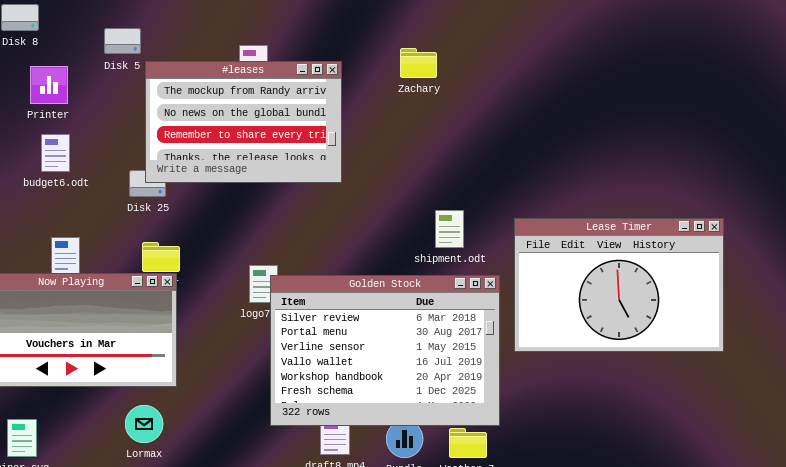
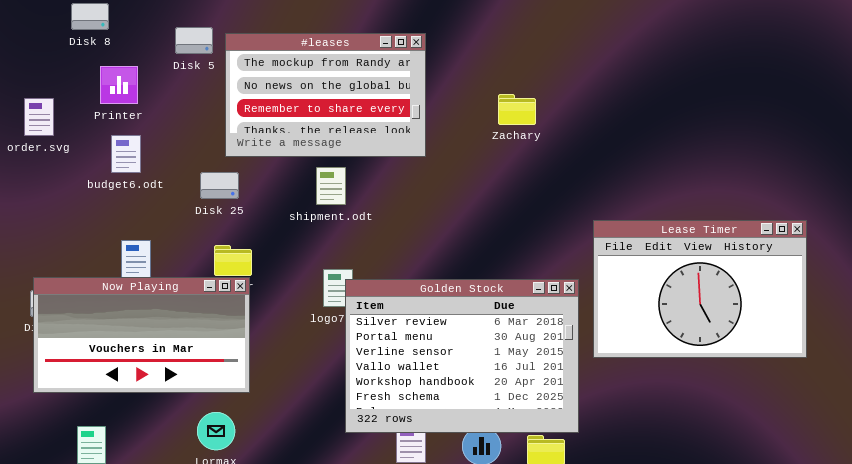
Zachary: [400,48,437,78] -> [498,94,536,125], moved
#leases: [145,61,342,183] -> [225,33,426,157], moved
shipment.odt: [435,210,464,248] -> [316,167,346,205], moved

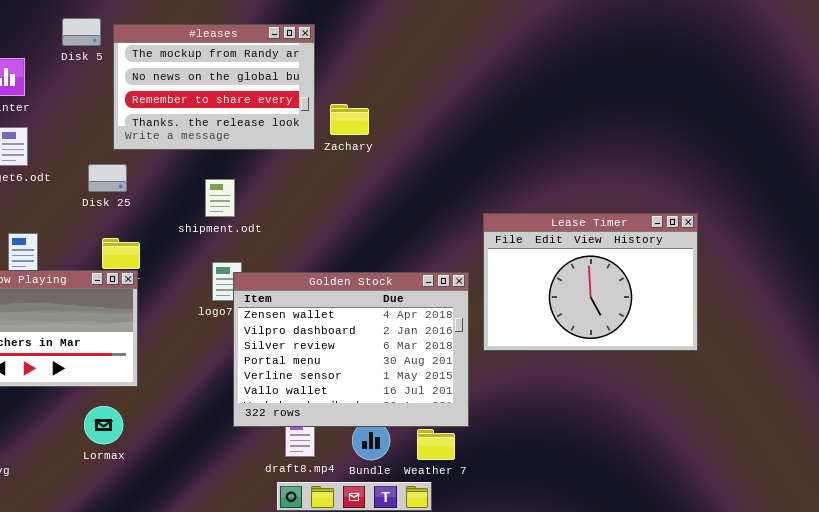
Zachary: [498,94,536,125] -> [330,104,369,135], moved
shipment.odt: [316,167,346,205] -> [205,179,235,217], moved
Golden Stock: [345,279,579,433] -> [233,272,469,427], scrolled up 2 rows

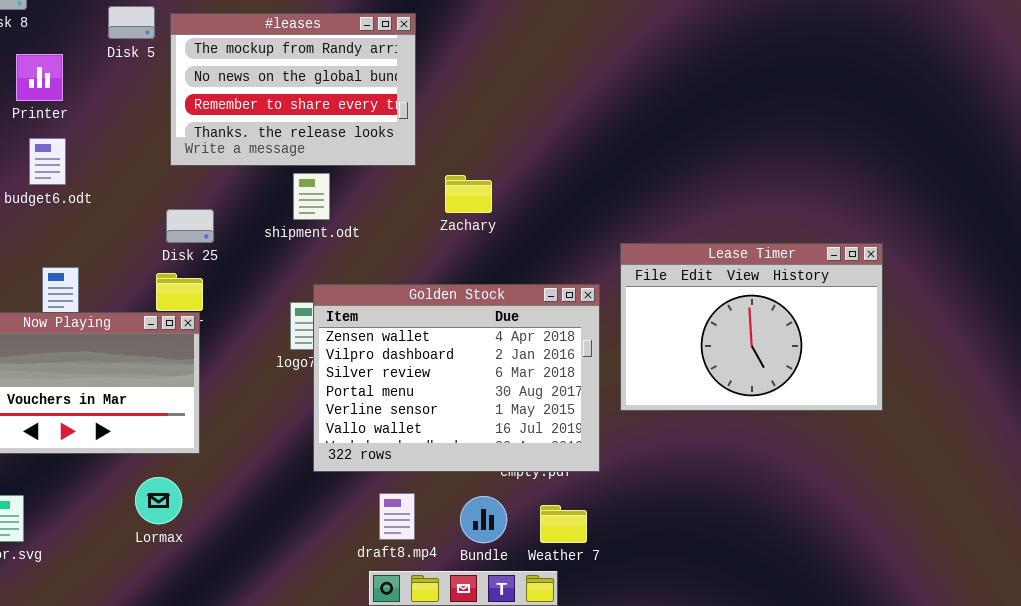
Zachary: [330,104,369,135] -> [445,175,492,213], moved
Disk 25: [88,164,127,192] -> [166,209,214,243], moved
shipment.odt: [205,179,235,217] -> [293,173,330,220], moved
Golden Stock: [233,272,469,427] -> [313,284,600,472], moved

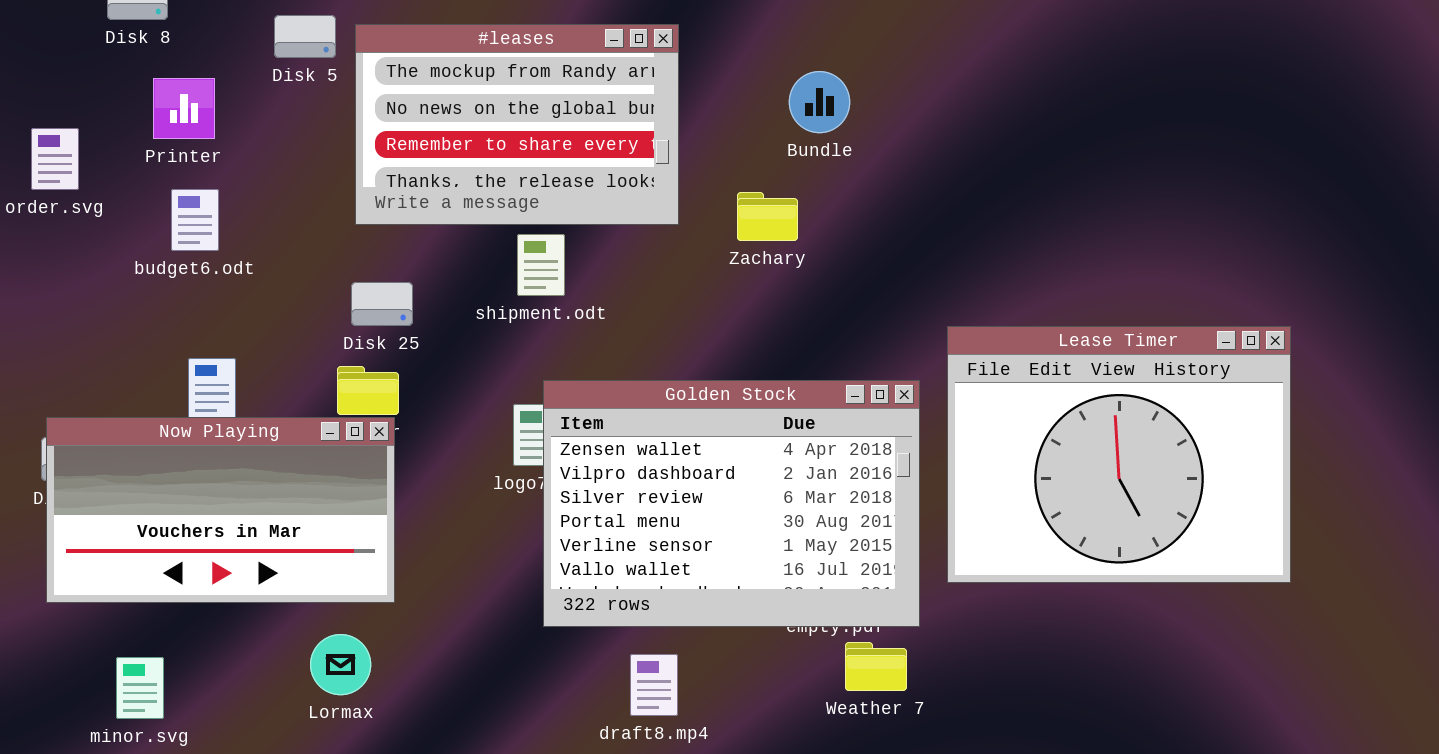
Zachary: [445,175,492,213] -> [737,192,798,241], moved
Lease Timer: [620,243,883,411] -> [947,326,1291,583], resized
Bundle: [460,496,507,543] -> [789,71,850,133], moved
Weather 7: [540,505,587,543] -> [845,642,907,691], moved

